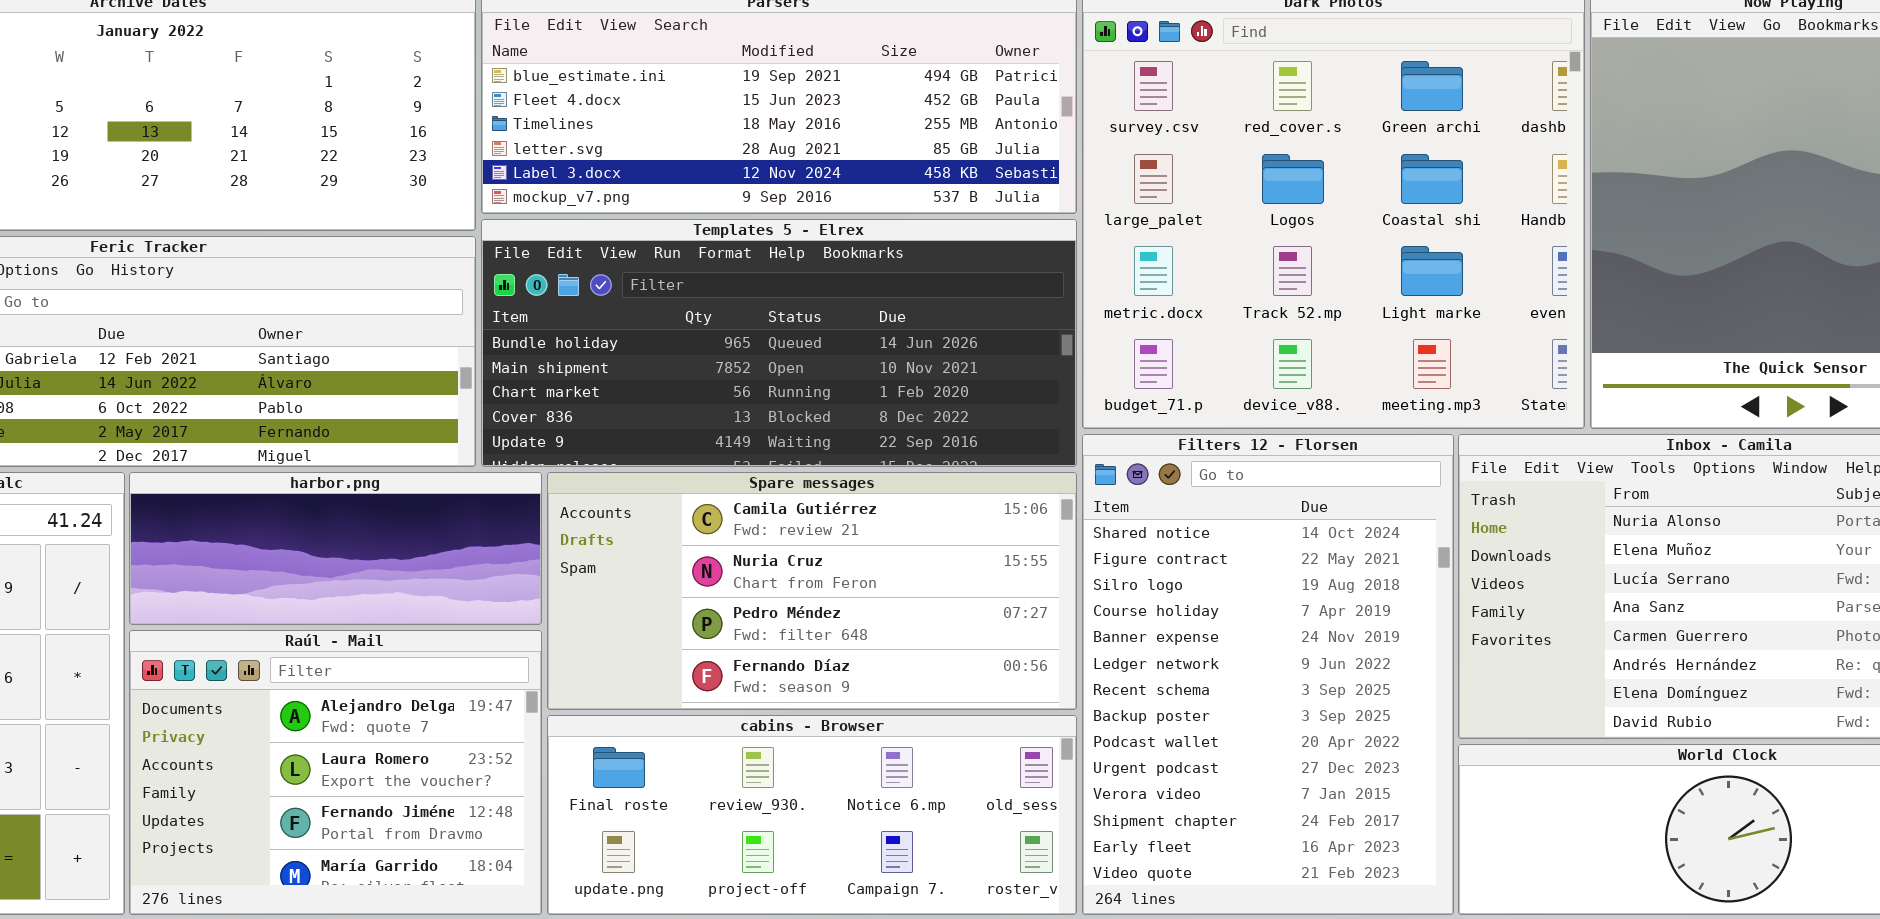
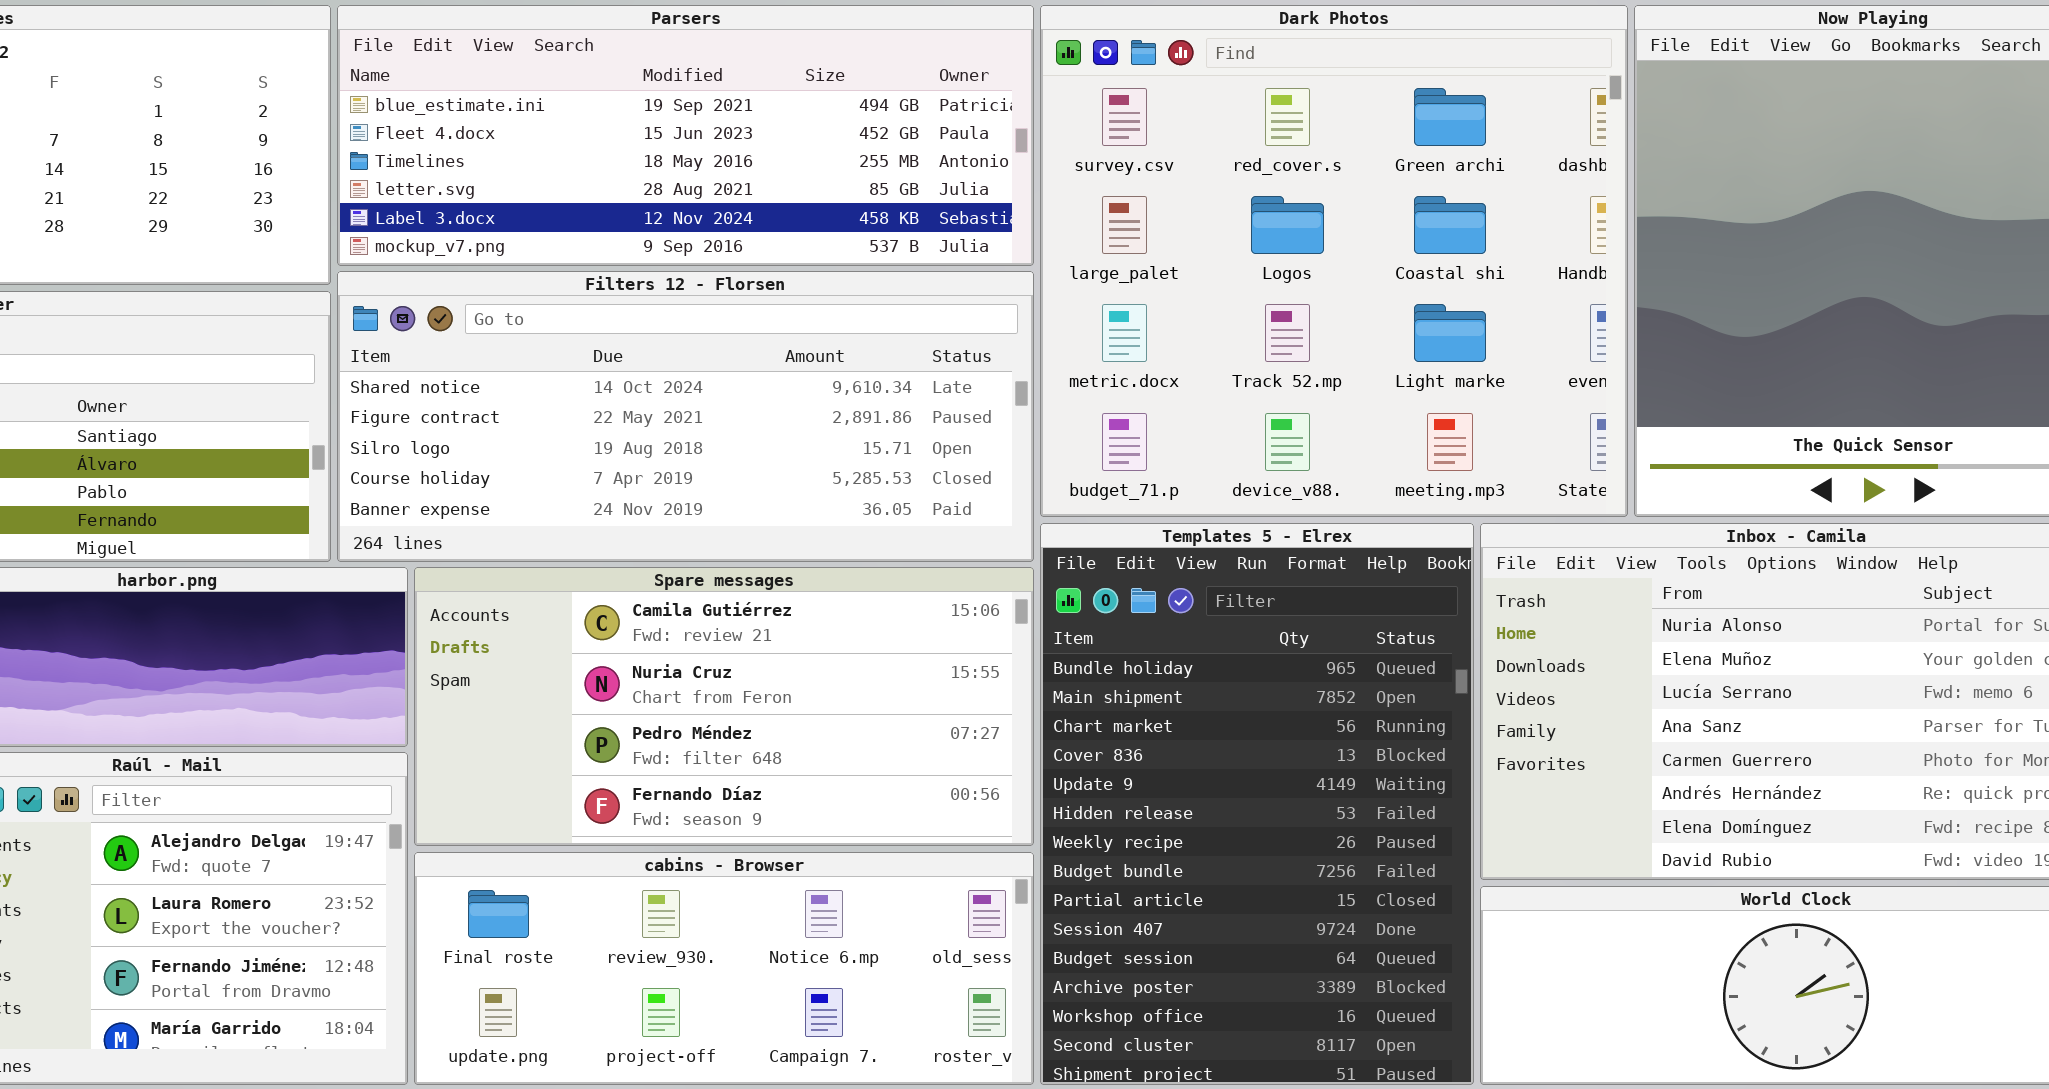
Templates 5 - Elrex: [481,219,1077,467] -> [1040,523,1474,1085], moved, resized
Filters 12 - Florsen: [1082,434,1454,915] -> [337,271,1034,562], moved, resized

